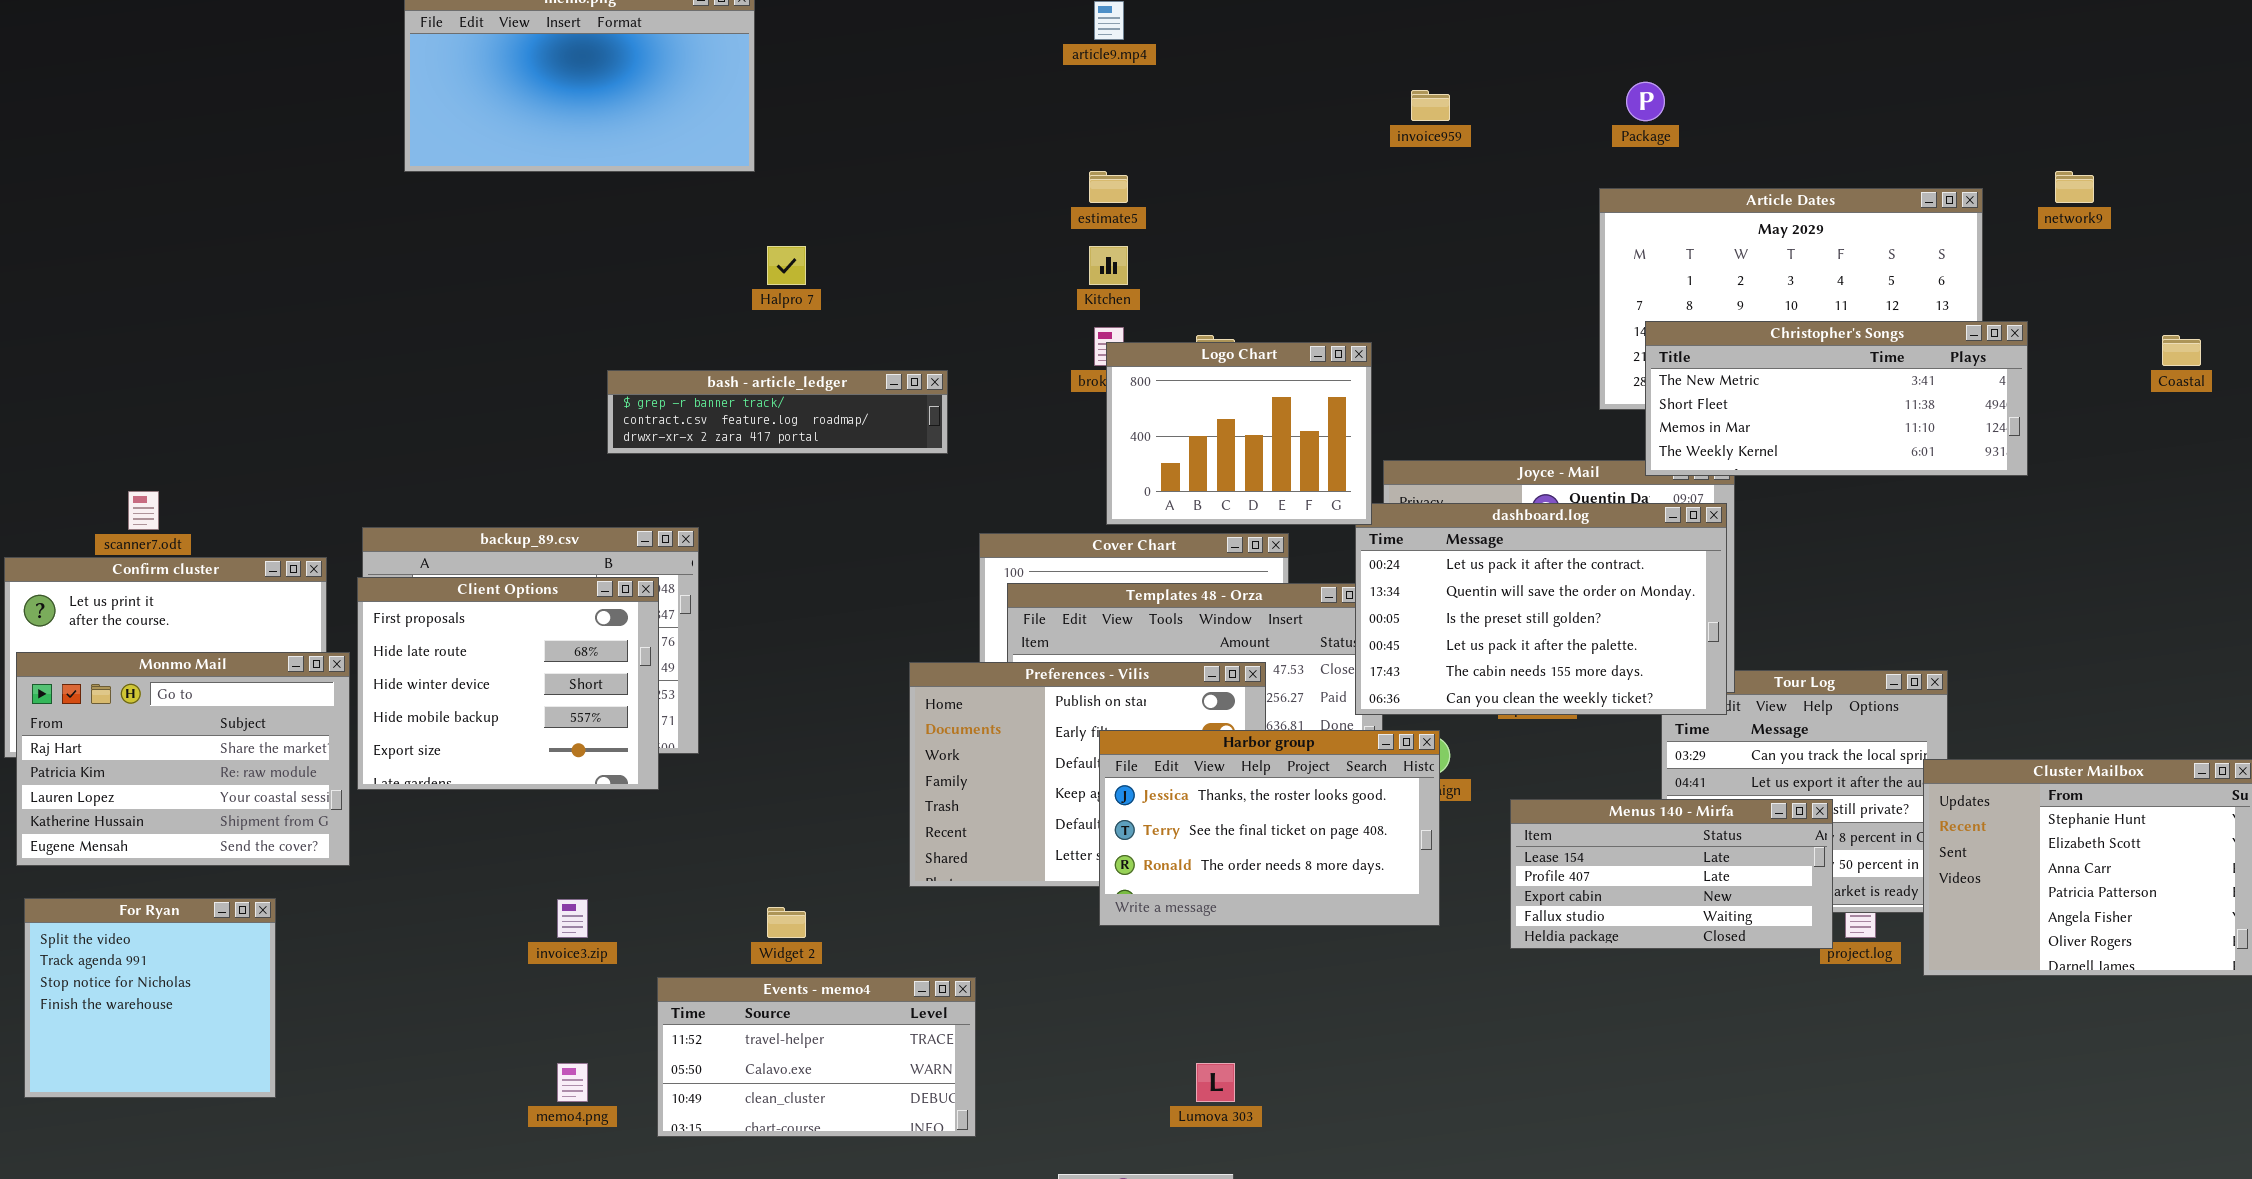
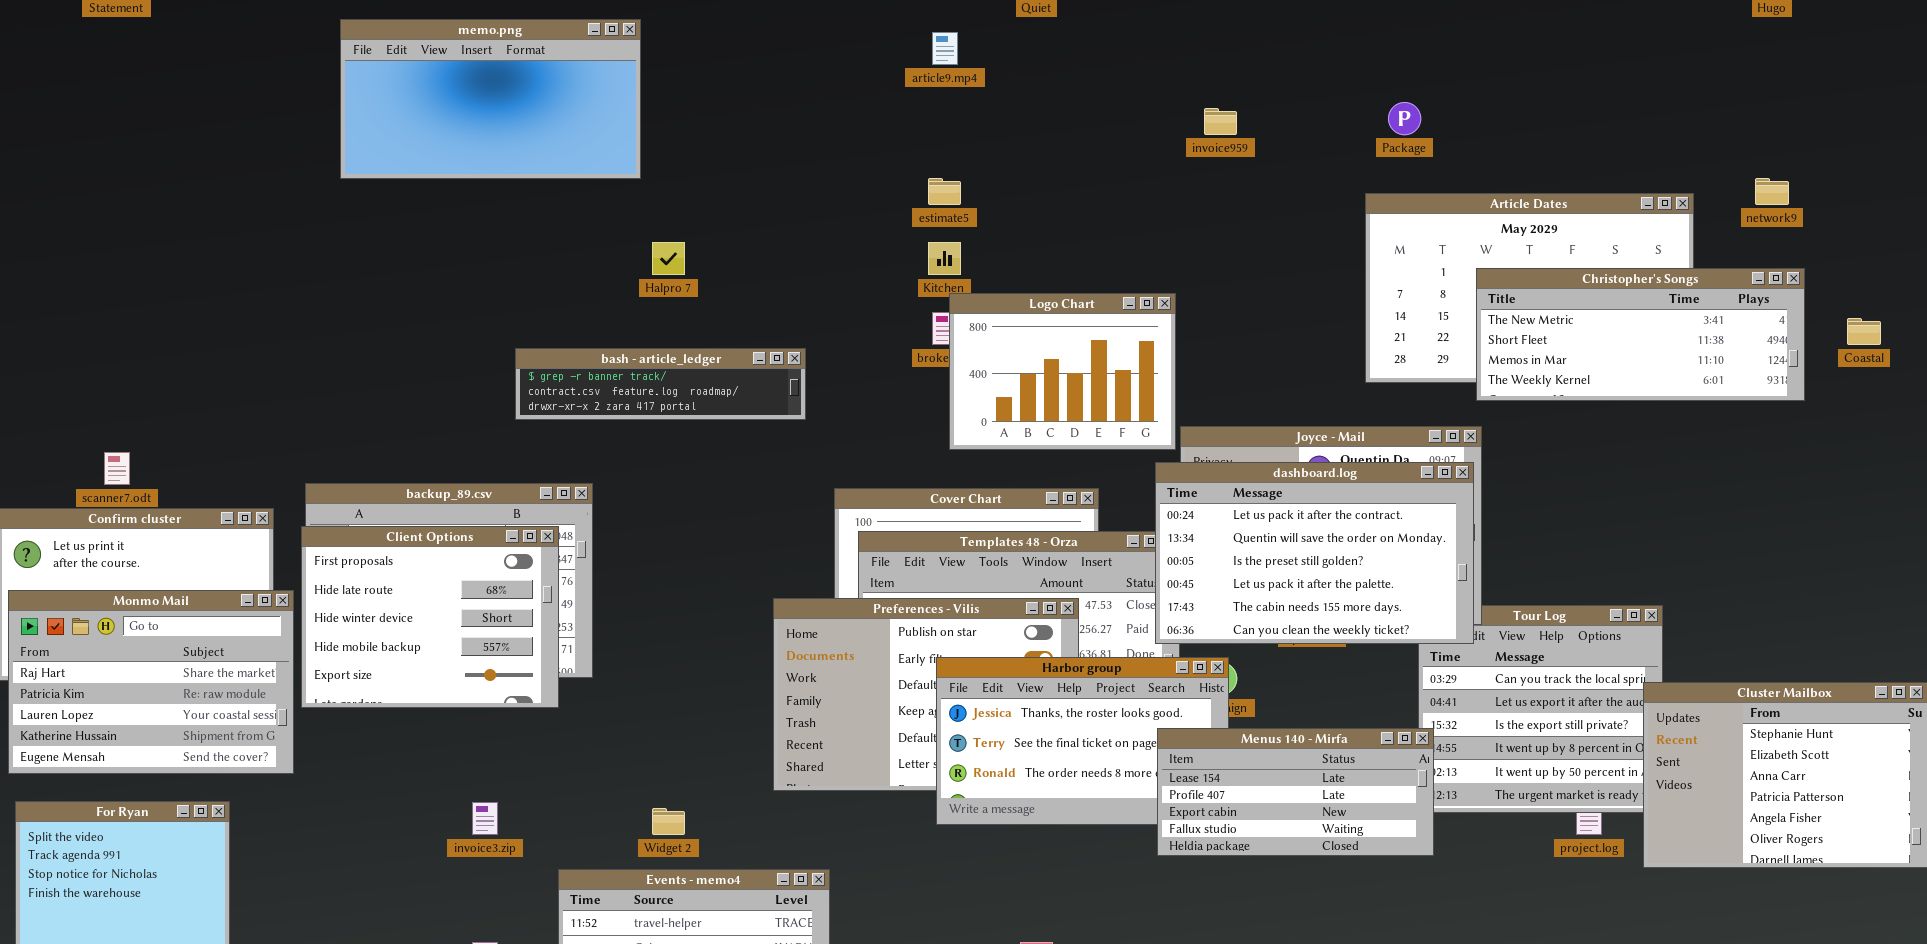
Christopher's Songs: [1645,321,2028,476] -> [1476,268,1805,401], moved
Logo Chart: [1106,342,1372,525] -> [949,293,1176,450], moved
Menus 140 - Mirfa: [1510,799,1833,949] -> [1157,728,1434,856], moved

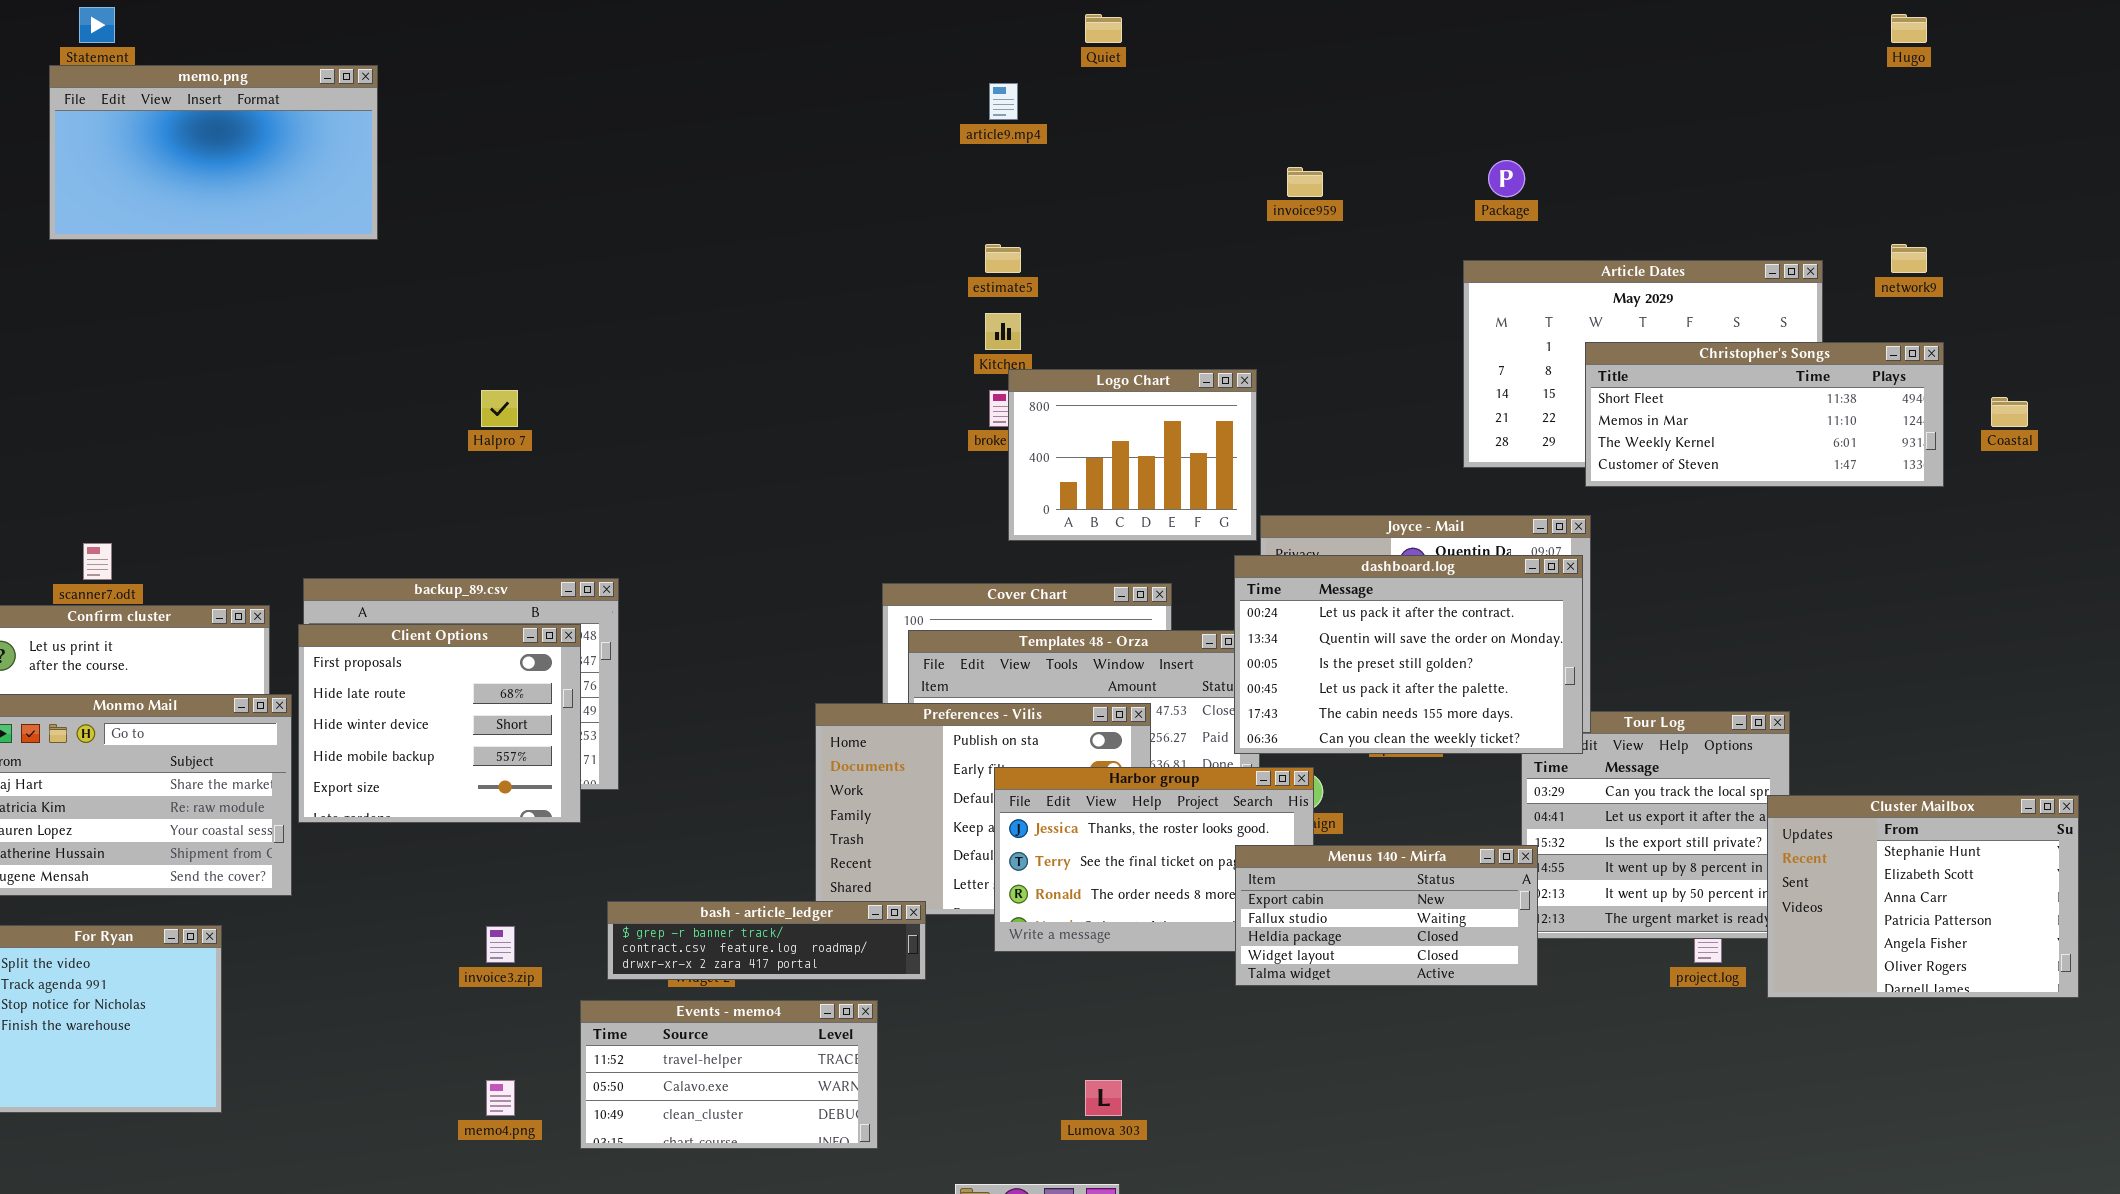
memo.png: [340,19,641,179] -> [49,65,378,240], moved
Halpro 7: [652,242,685,275] -> [481,390,518,427], moved
Christopher's Songs: [1476,268,1805,401] -> [1585,342,1944,487], scrolled down 1 row
bash - article_ledger: [515,348,806,420] -> [607,901,926,980], moved
Menus 140 - Mirfa: [1157,728,1434,856] -> [1235,845,1538,986], scrolled down 2 rows

